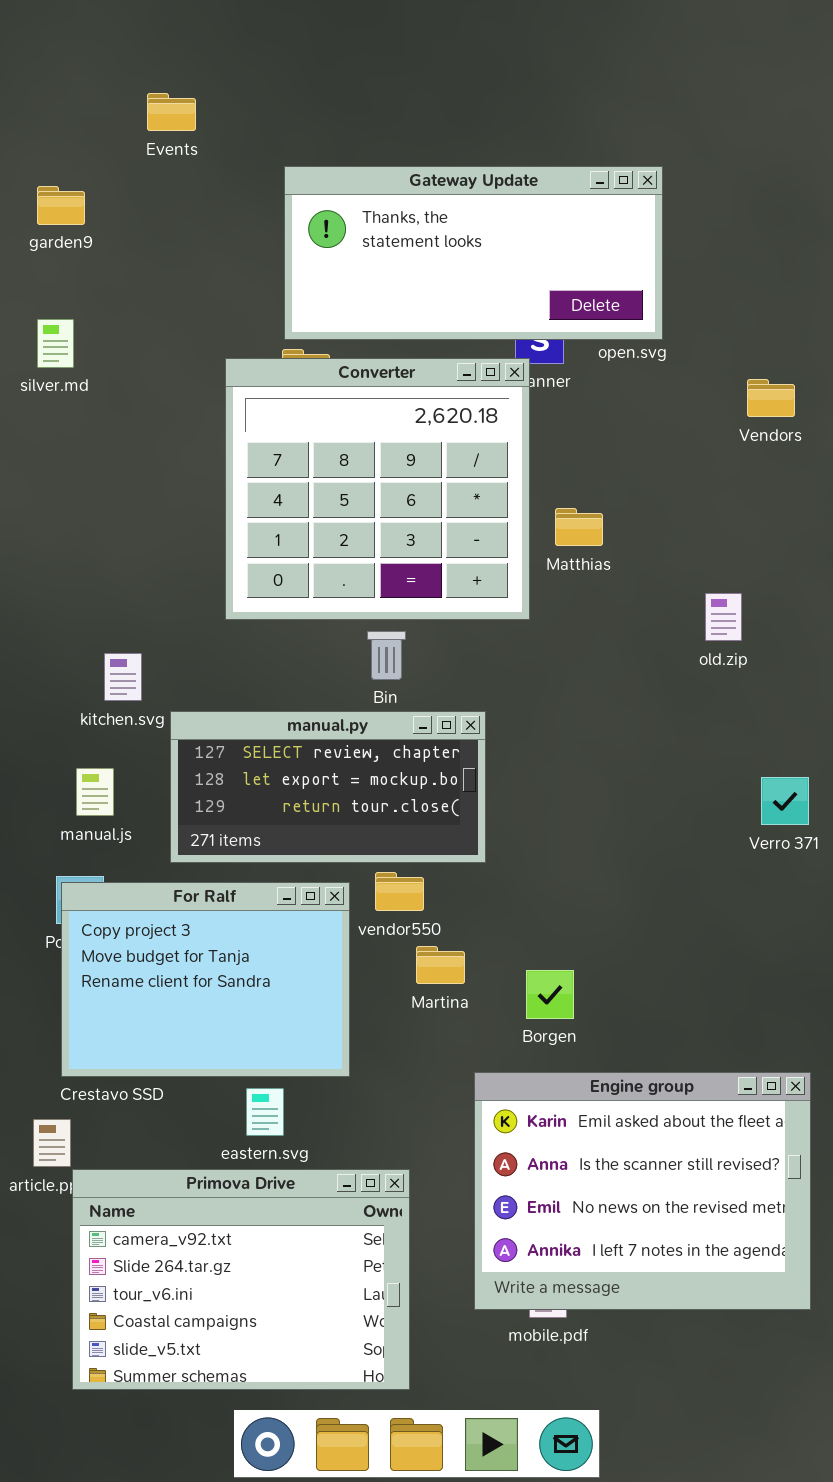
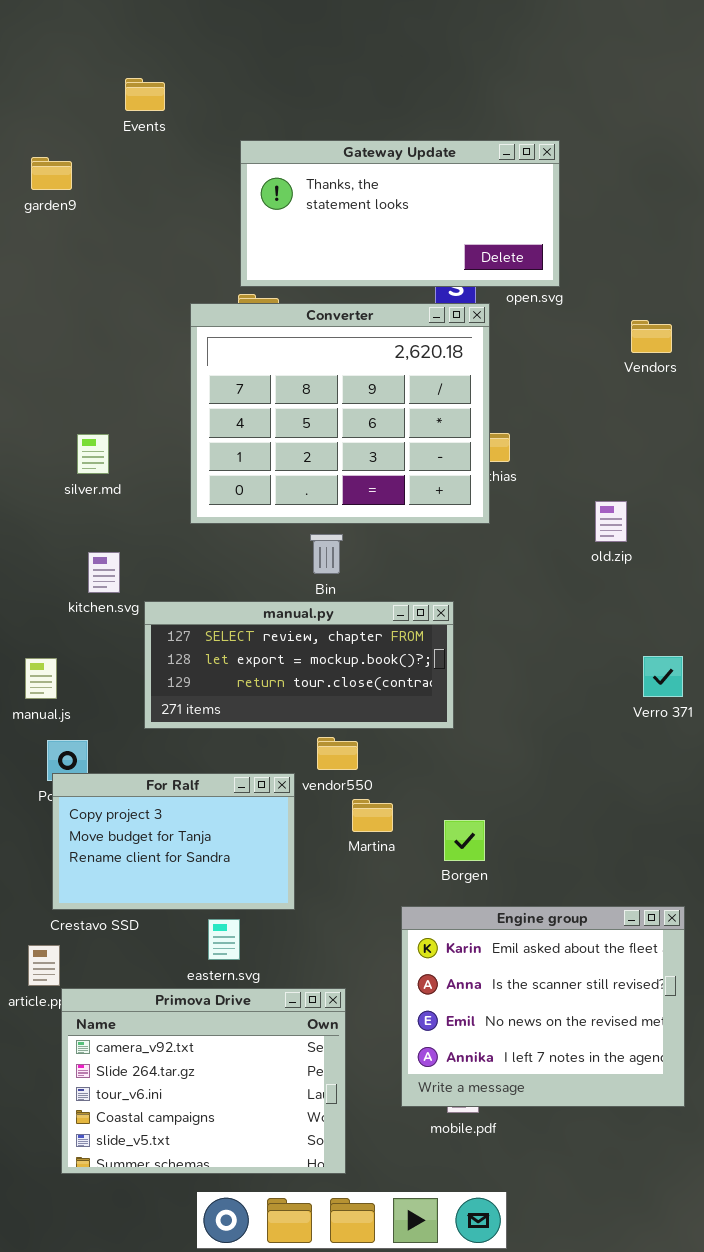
silver.md: [37,319,74,368] -> [77,434,109,474], moved
Converter: [225,358,530,620] -> [190,303,490,524], resized
manual.py: [170,711,486,863] -> [144,601,454,729], resized
manual.js: [76,768,114,816] -> [25,658,57,699], moved
For Ralf: [61,882,350,1077] -> [52,773,295,910], resized

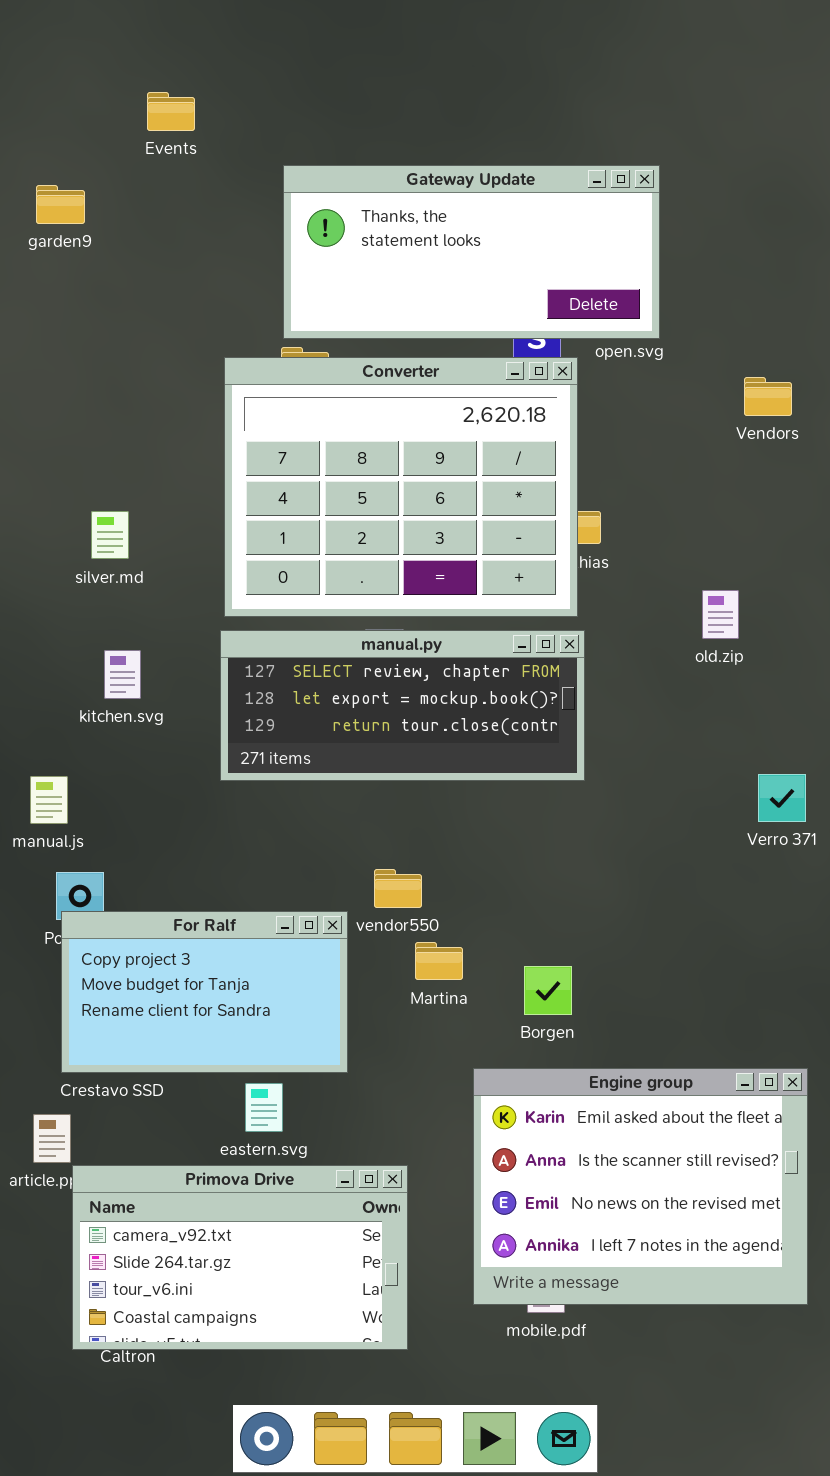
manual.py: [144,601,454,729] -> [220,630,585,781], moved
Primova Drive: [61,988,346,1174] -> [72,1165,408,1350], resized

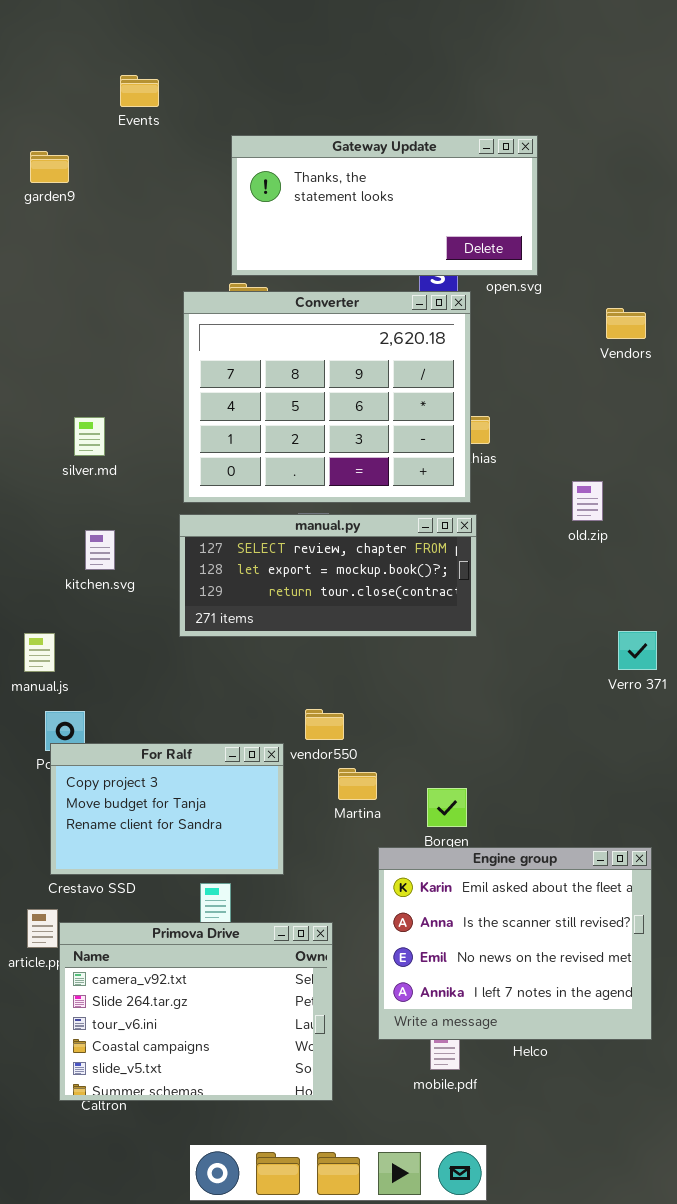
Engine group: [473,1068,808,1305] -> [378,847,652,1040], moved
Primova Drive: [72,1165,408,1350] -> [59,922,333,1101], resized

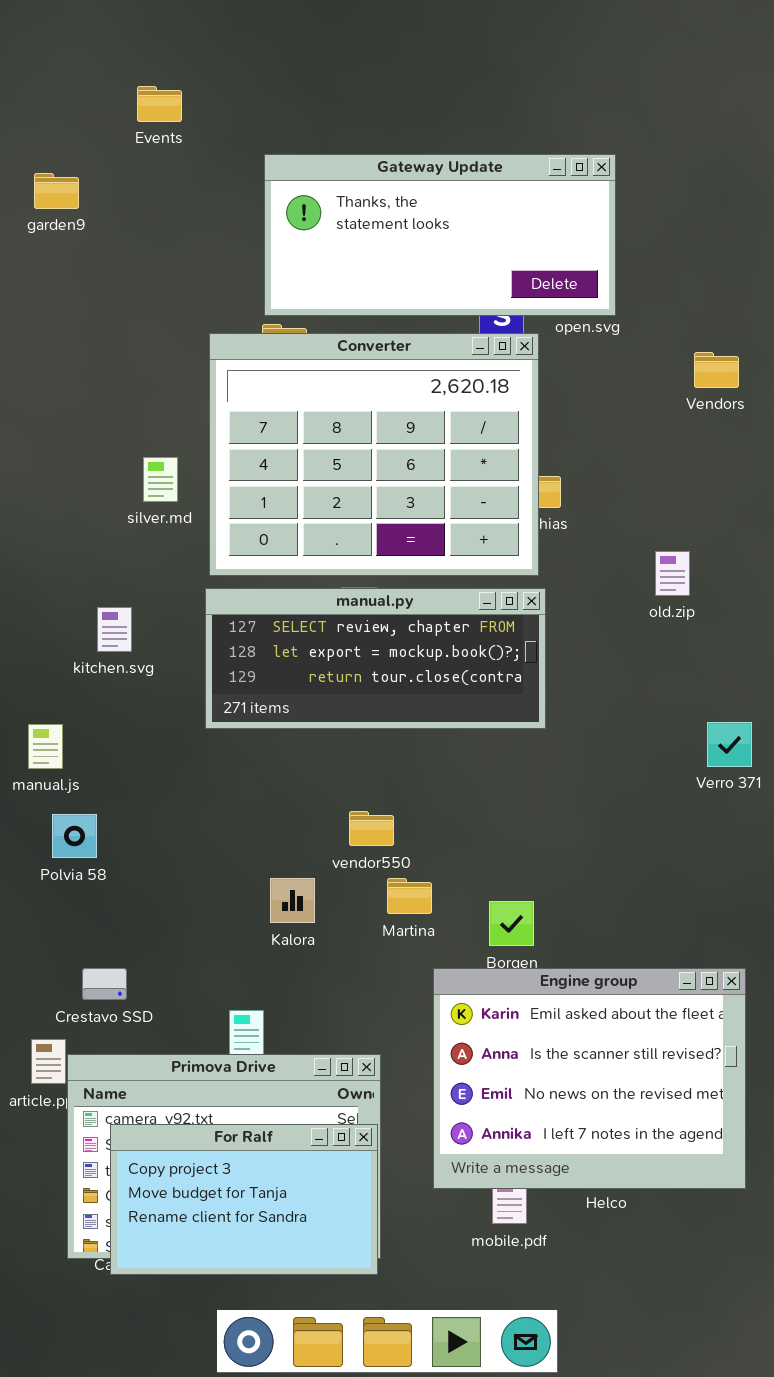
silver.md: [74,417,105,456] -> [143,457,178,502], moved
For Ralf: [50,743,284,875] -> [110,1124,378,1275], moved

